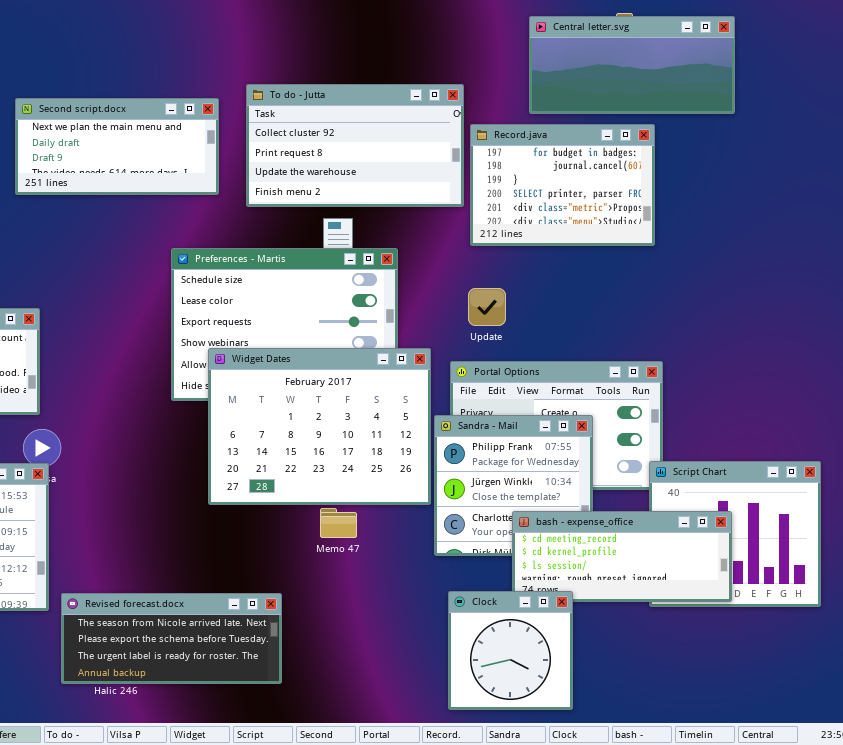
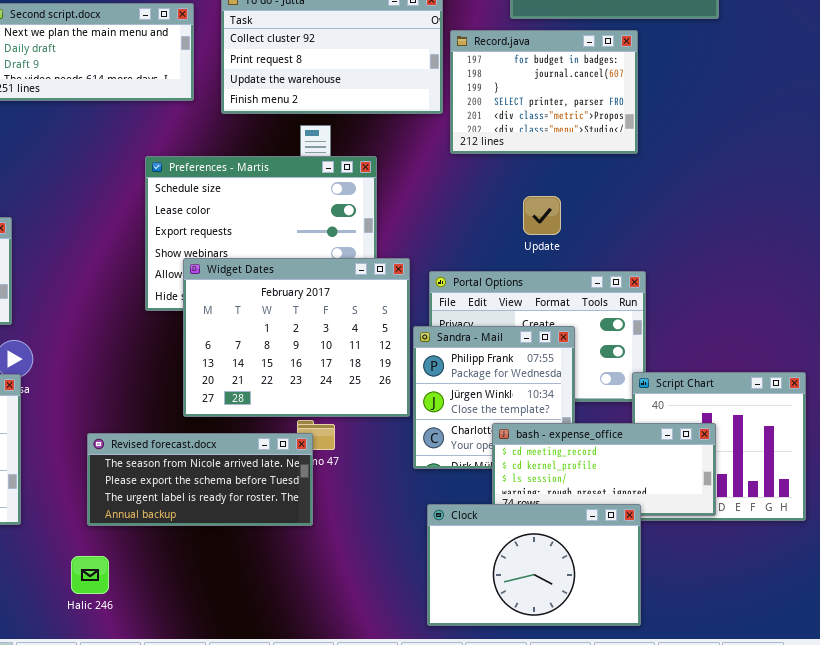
Update: [468,288,506,326] -> [523,196,561,235], moved
Clock: [448,591,573,710] -> [427,504,641,626], resized
Revised forecast.docx: [61,593,282,684] -> [87,433,313,526], moved

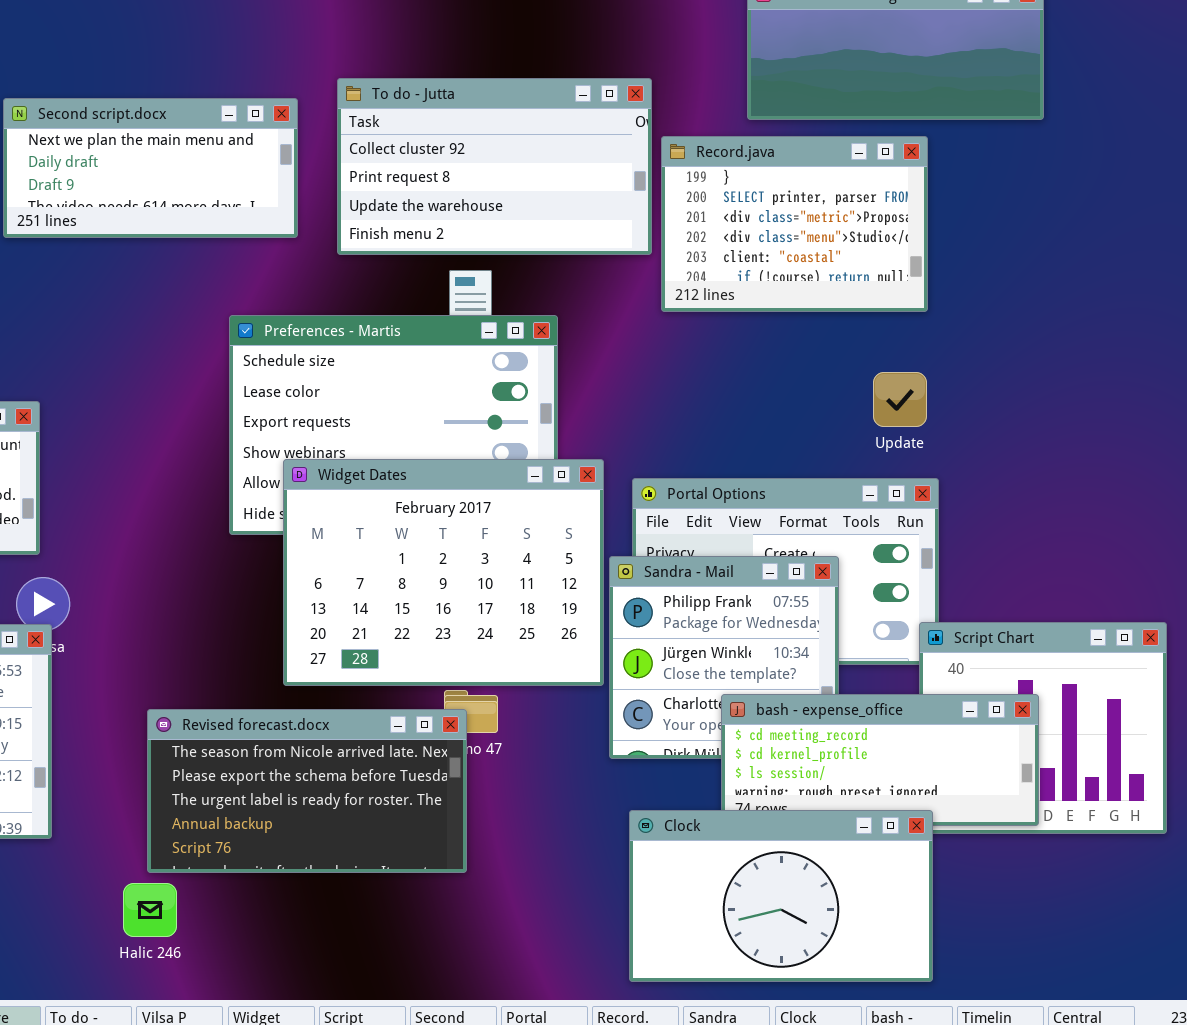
Record.java: [450,30,638,154] -> [661,136,928,312], scrolled down 2 rows
Update: [523,196,561,235] -> [873,372,927,427], moved
Revised forecast.docx: [87,433,313,526] -> [147,709,467,873], resized

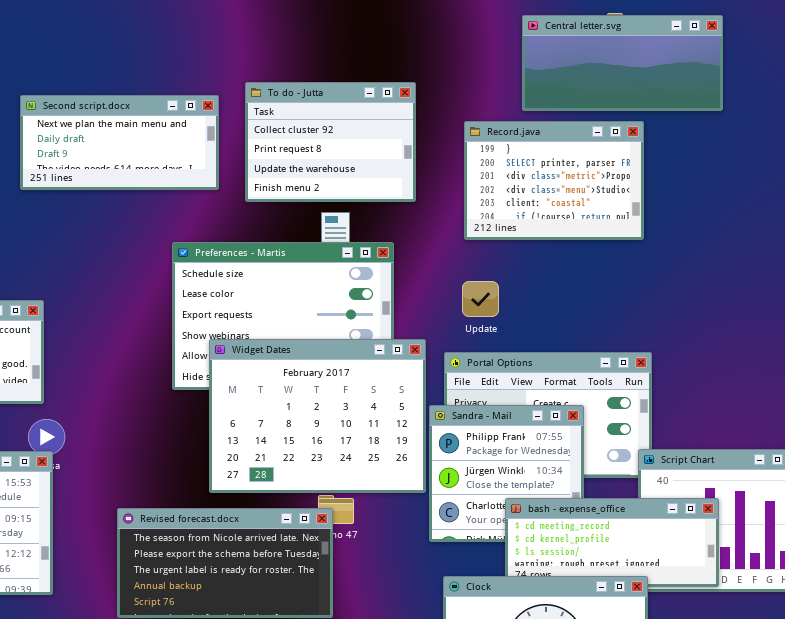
To do - Jutta: [337,78,652,255] -> [245,82,416,202], resized
Update: [873,372,927,427] -> [462,281,499,317], moved

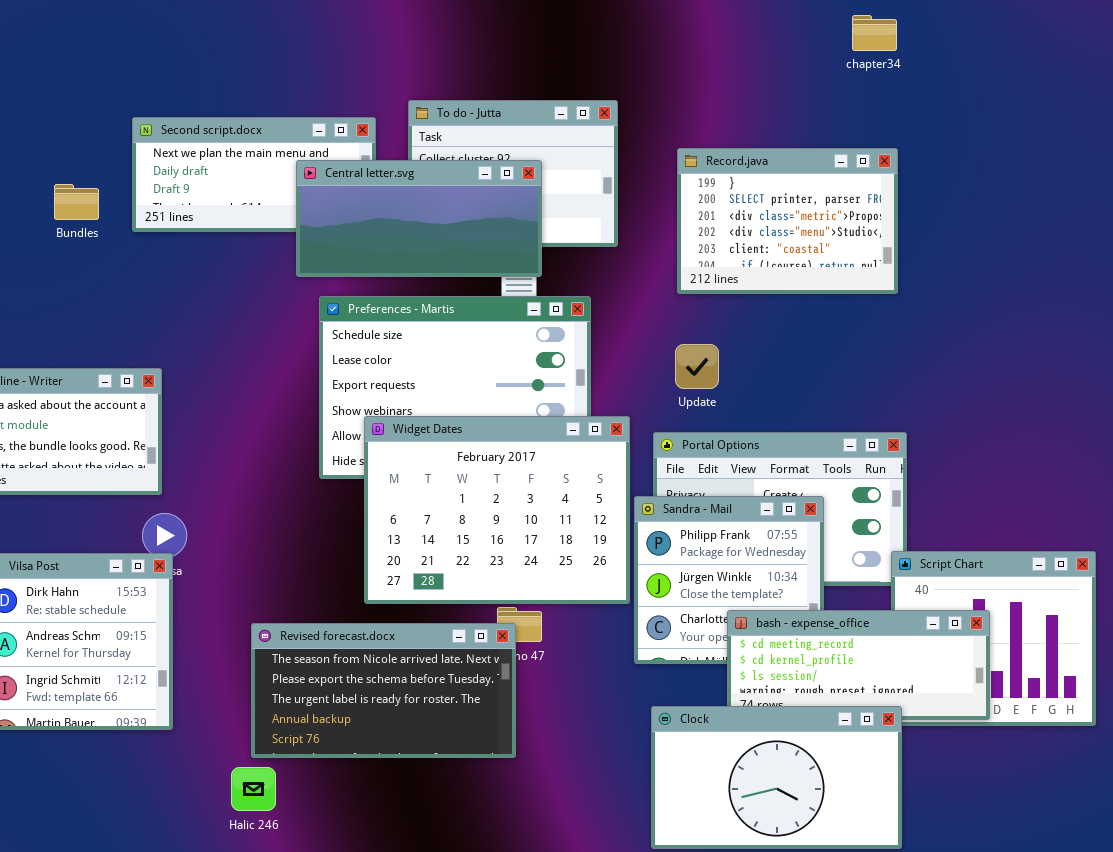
Central letter.svg: [522,15,723,111] -> [296,160,542,277], moved

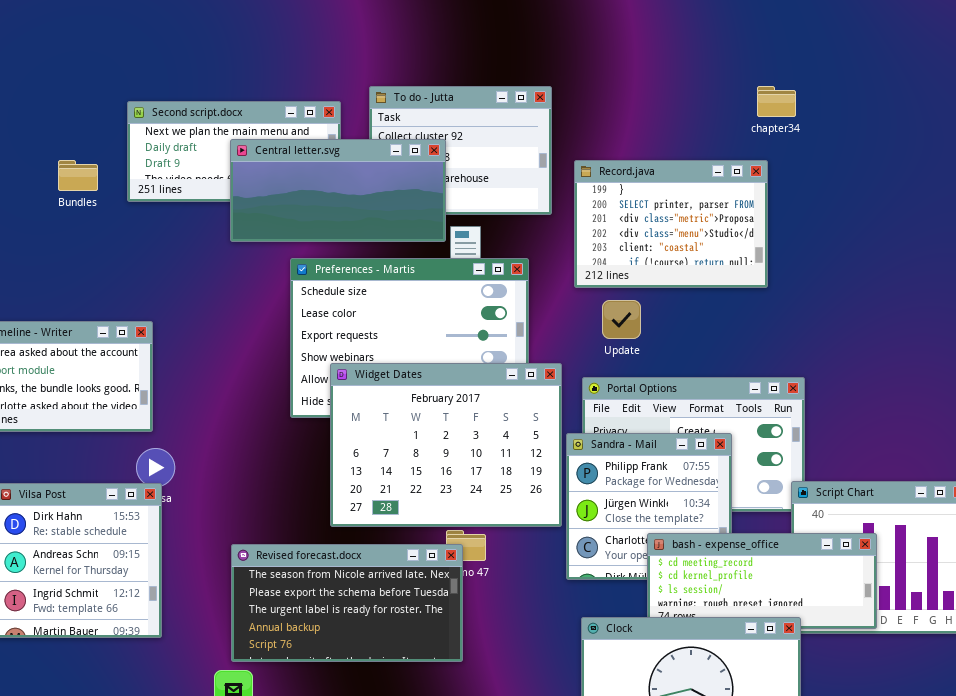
chapter34: [852,15,897,51] -> [757,86,796,117], moved
Record.java: [677,148,898,294] -> [574,160,768,288], moved
Central letter.svg: [296,160,542,277] -> [230,139,446,242], moved

